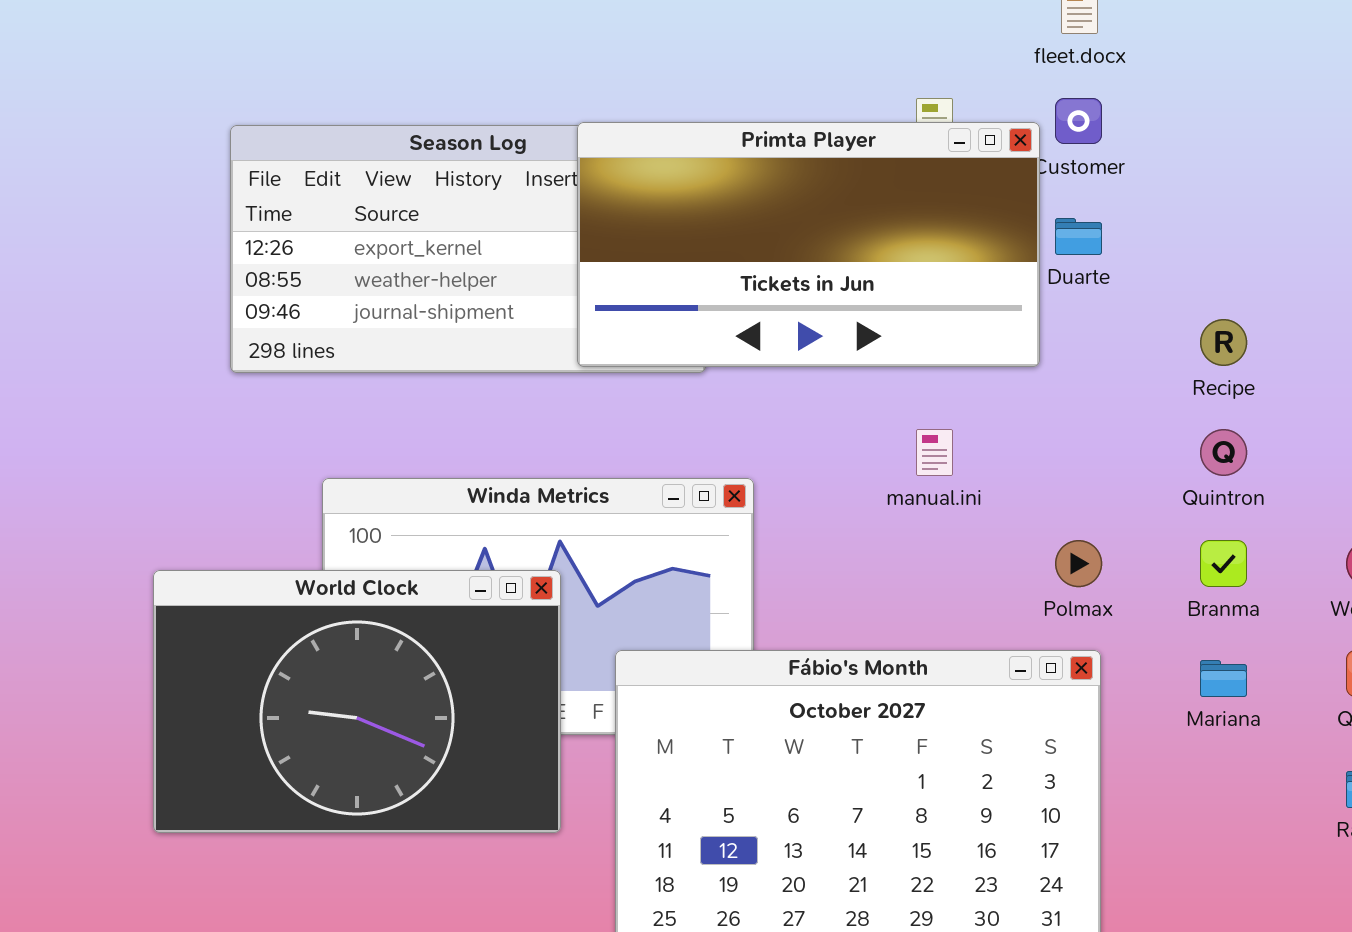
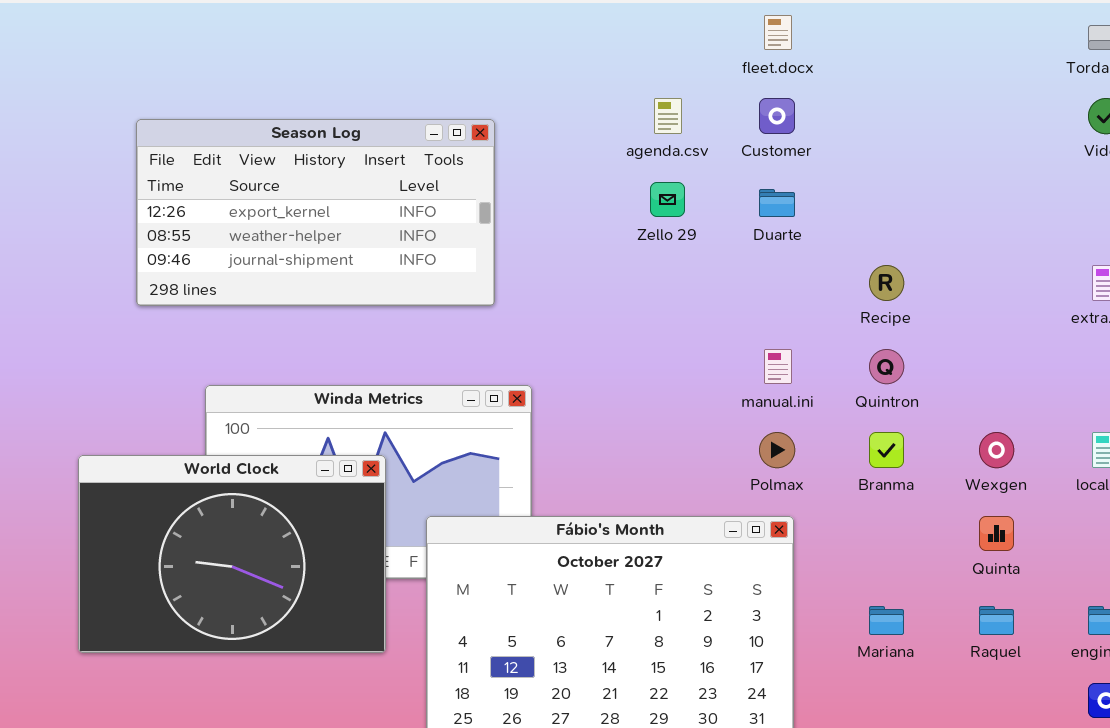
Primta Player: [577,122,1040,367] -> none, closed
manual.ini: [916,429,953,476] -> [764,349,792,384], moved
Mariana: [1200,660,1247,697] -> [869,606,904,635], moved

